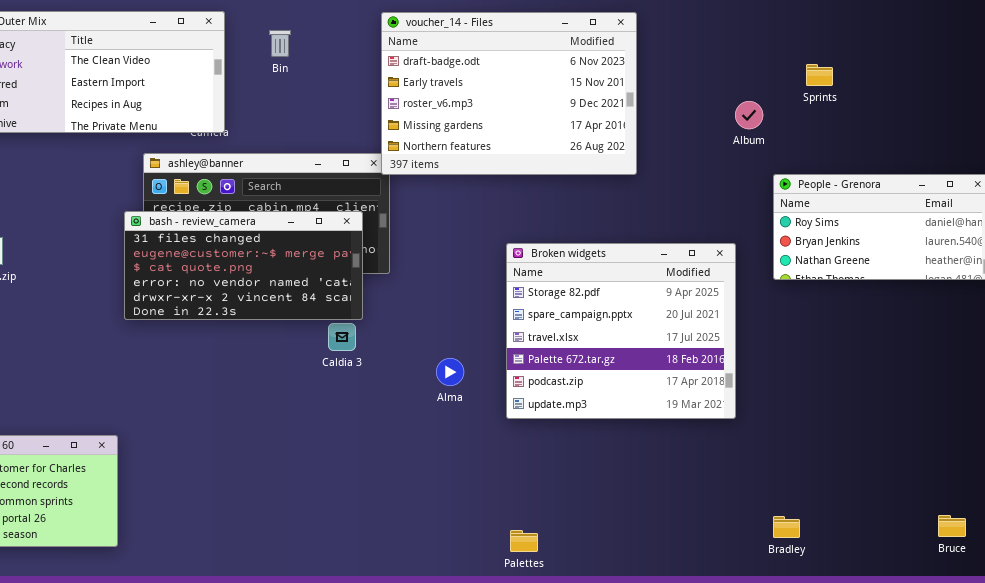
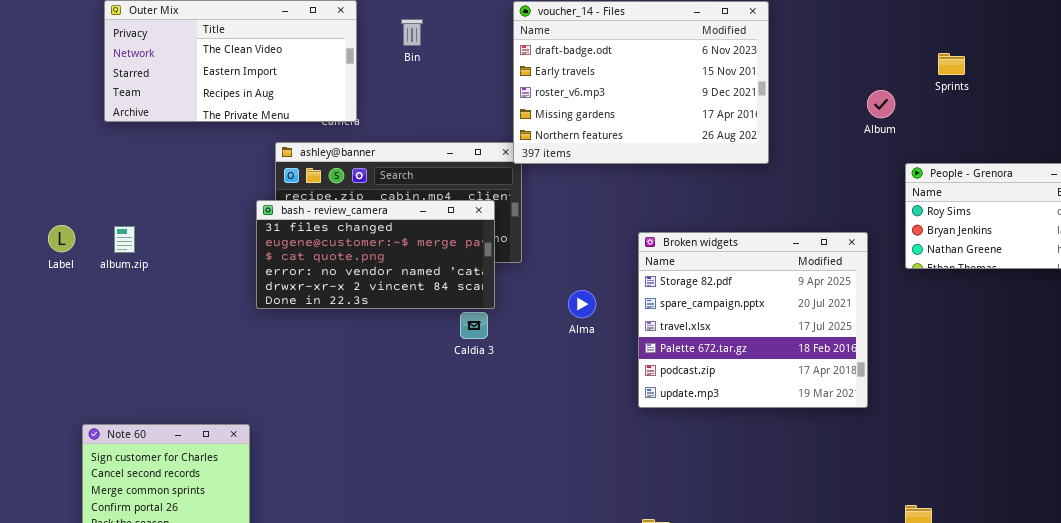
Alma: [436,358,464,386] -> [568,290,596,318], moved

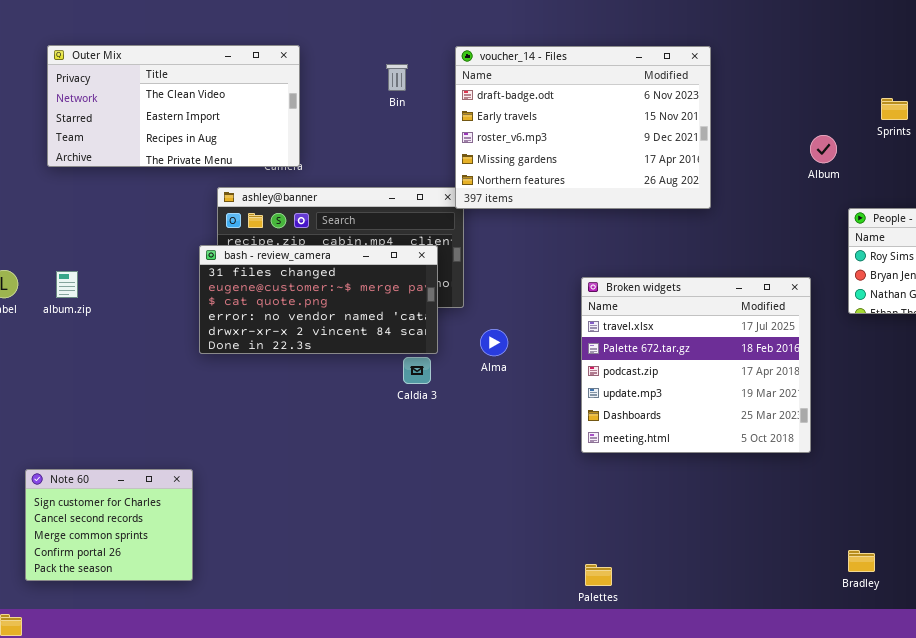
Bin: [401,19,423,46] -> [386,64,408,91], moved
Broken widgets: [638,232,868,408] -> [581,277,811,453], scrolled down 2 rows
Alma: [568,290,596,318] -> [480,329,508,356], moved

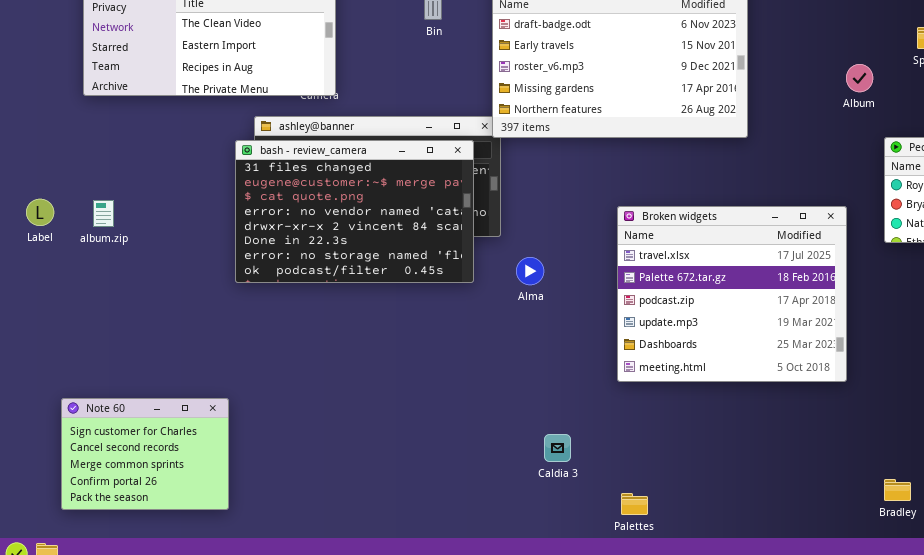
bash - review_camera: [199,245,438,354] -> [235,140,474,283], resized
Caldia 3: [403,357,431,384] -> [544,434,571,462], moved

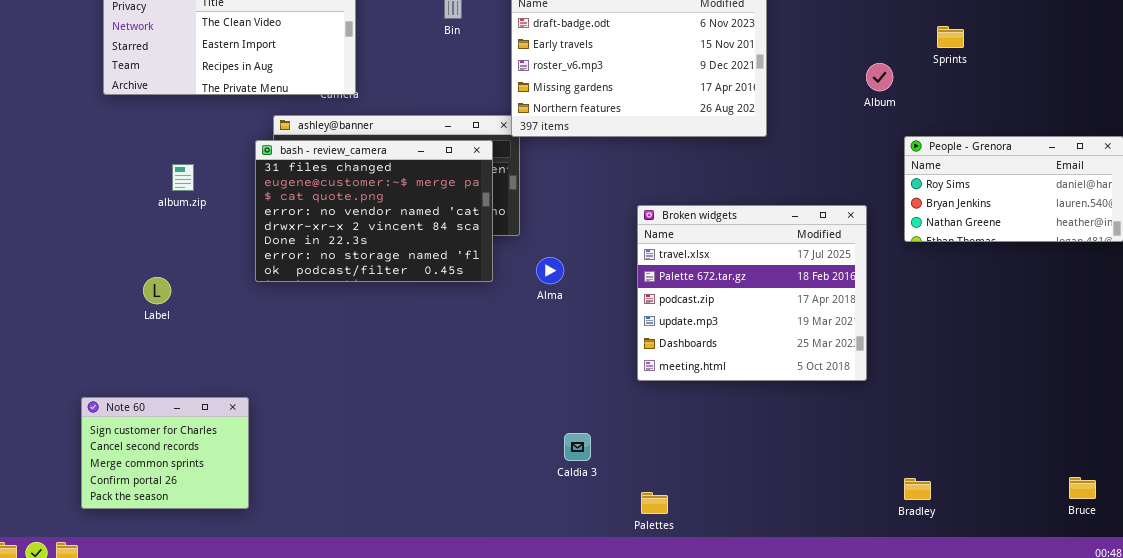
Label: [26,199,54,226] -> [143,277,171,304], moved
album.zip: [93,200,114,227] -> [172,164,194,191], moved

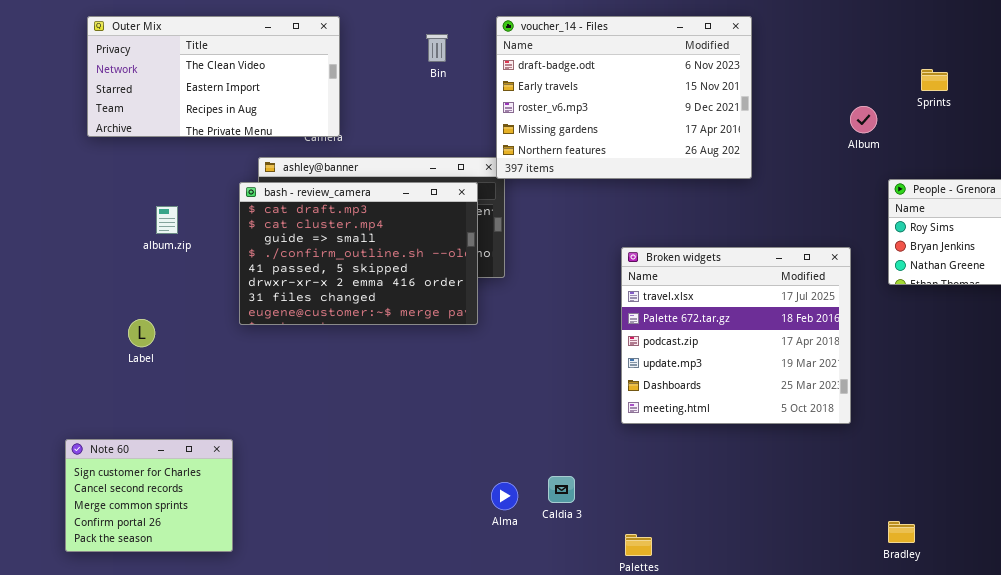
bash - review_camera: [255,140,493,282] -> [239,182,478,325], scrolled up 6 rows
Alma: [536,257,564,284] -> [491,482,518,510], moved

